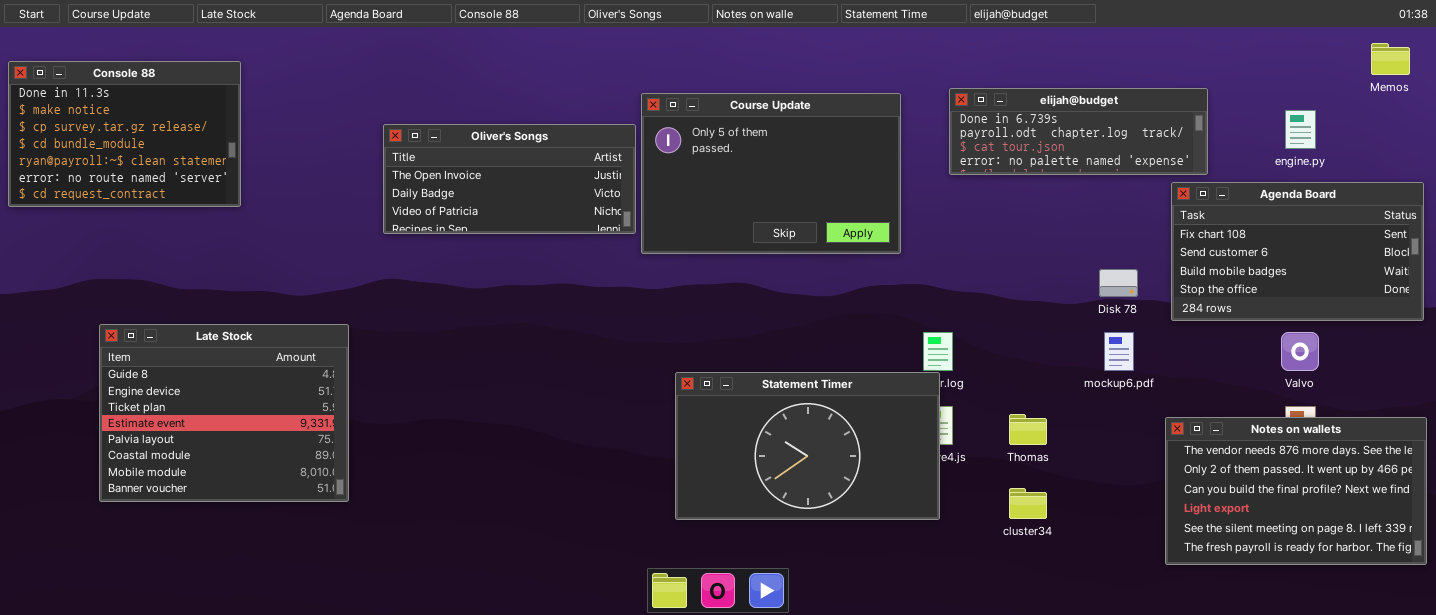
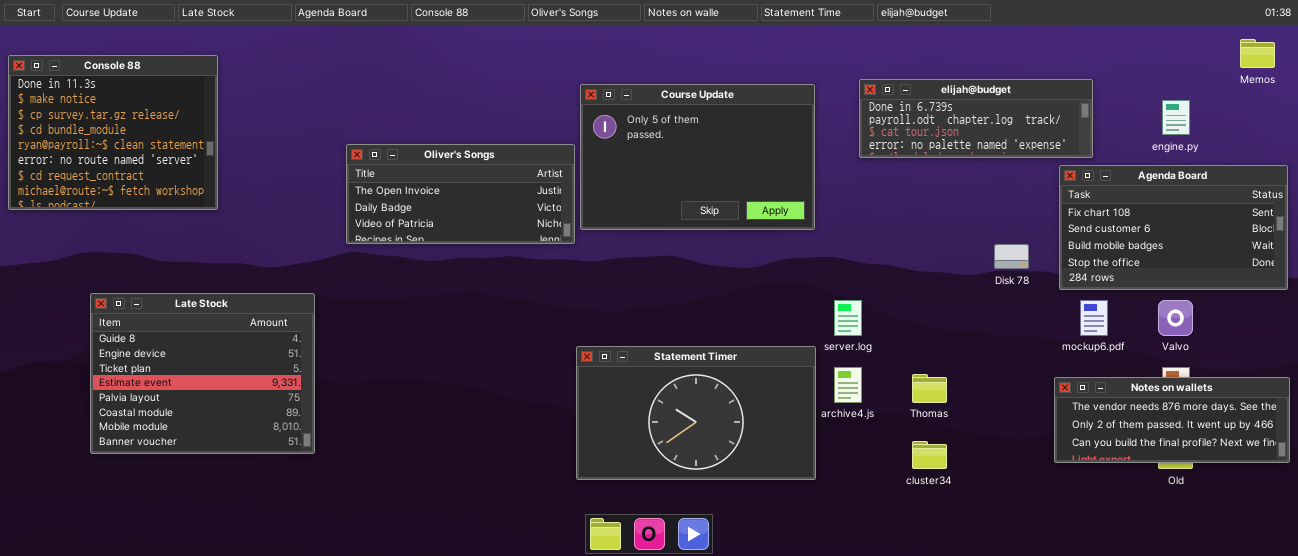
Console 88: [8,61,241,207] -> [8,55,218,210], resized
Oliver's Songs: [383,124,636,234] -> [346,144,575,244], moved
mockup6.pdf: [1104,332,1134,371] -> [1080,300,1108,336], moved
Statement Timer: [675,372,940,520] -> [576,346,816,480], moved
Notes on wallets: [1165,417,1427,565] -> [1054,377,1290,463], resized

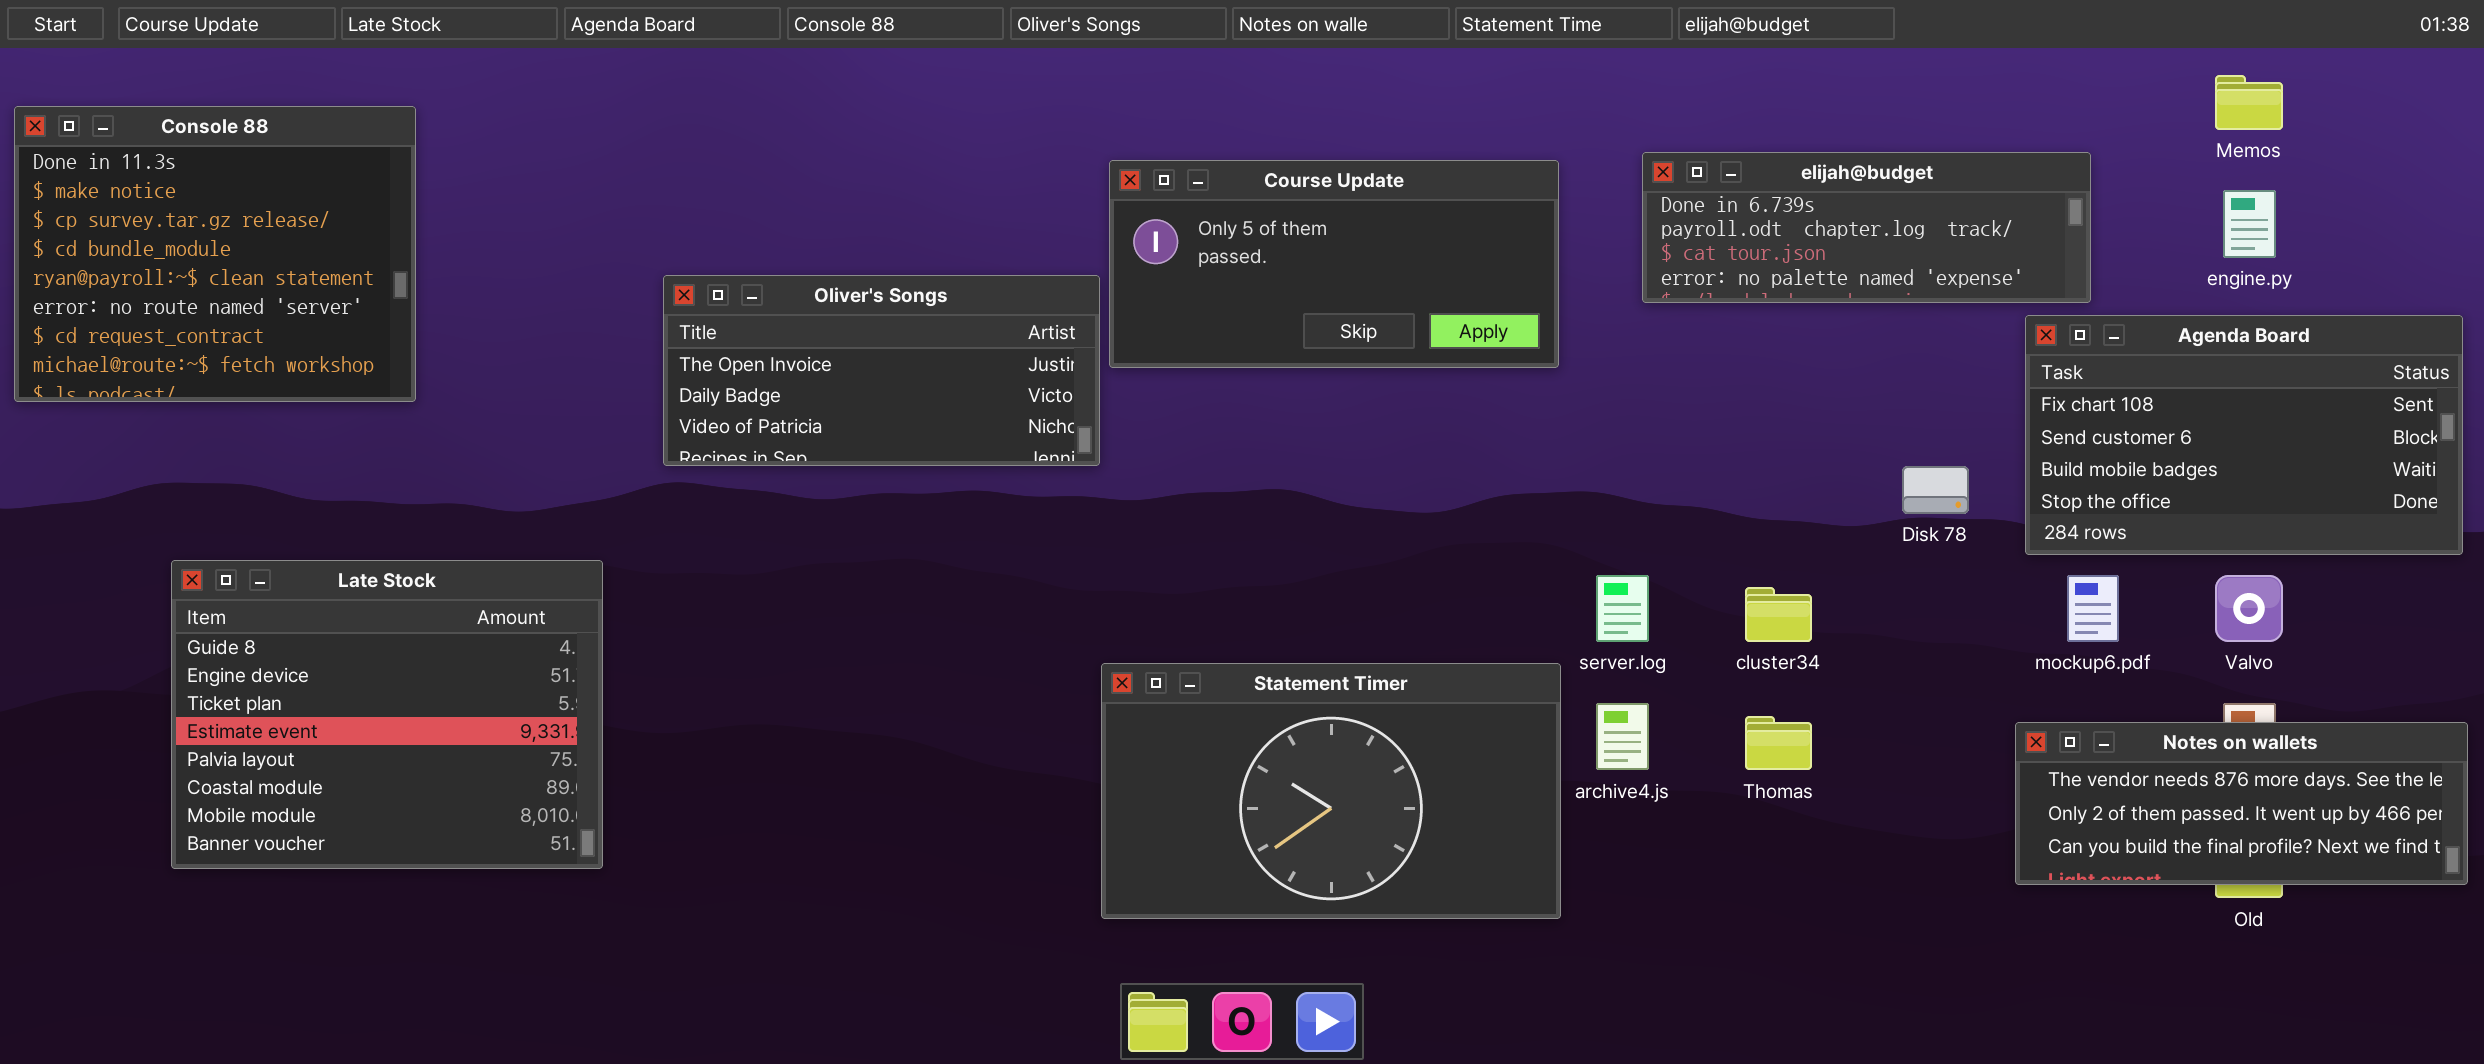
Memos: [1240,39,1275,68] -> [2215,75,2283,130], moved
Course Update: [580,84,815,230] -> [1109,160,1559,368], resized
cluster34: [912,441,947,469] -> [1745,587,1812,642], moved

